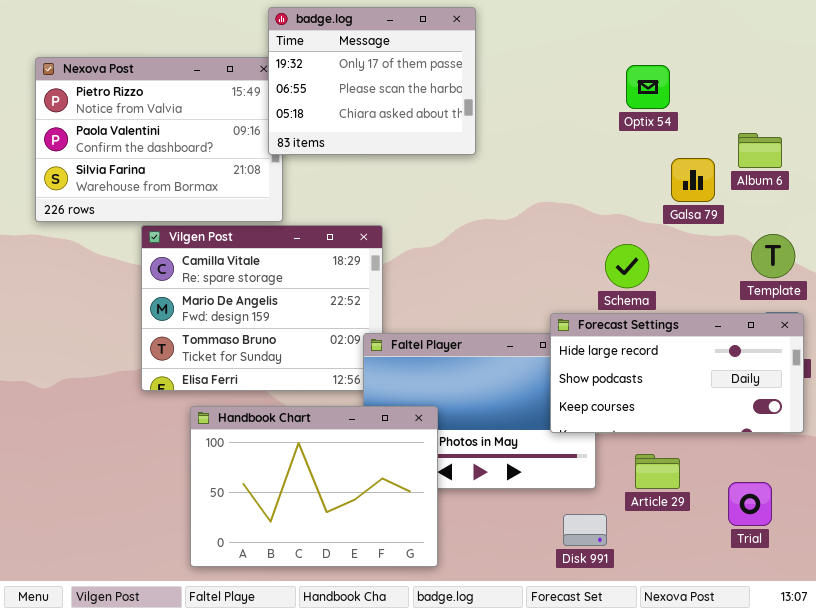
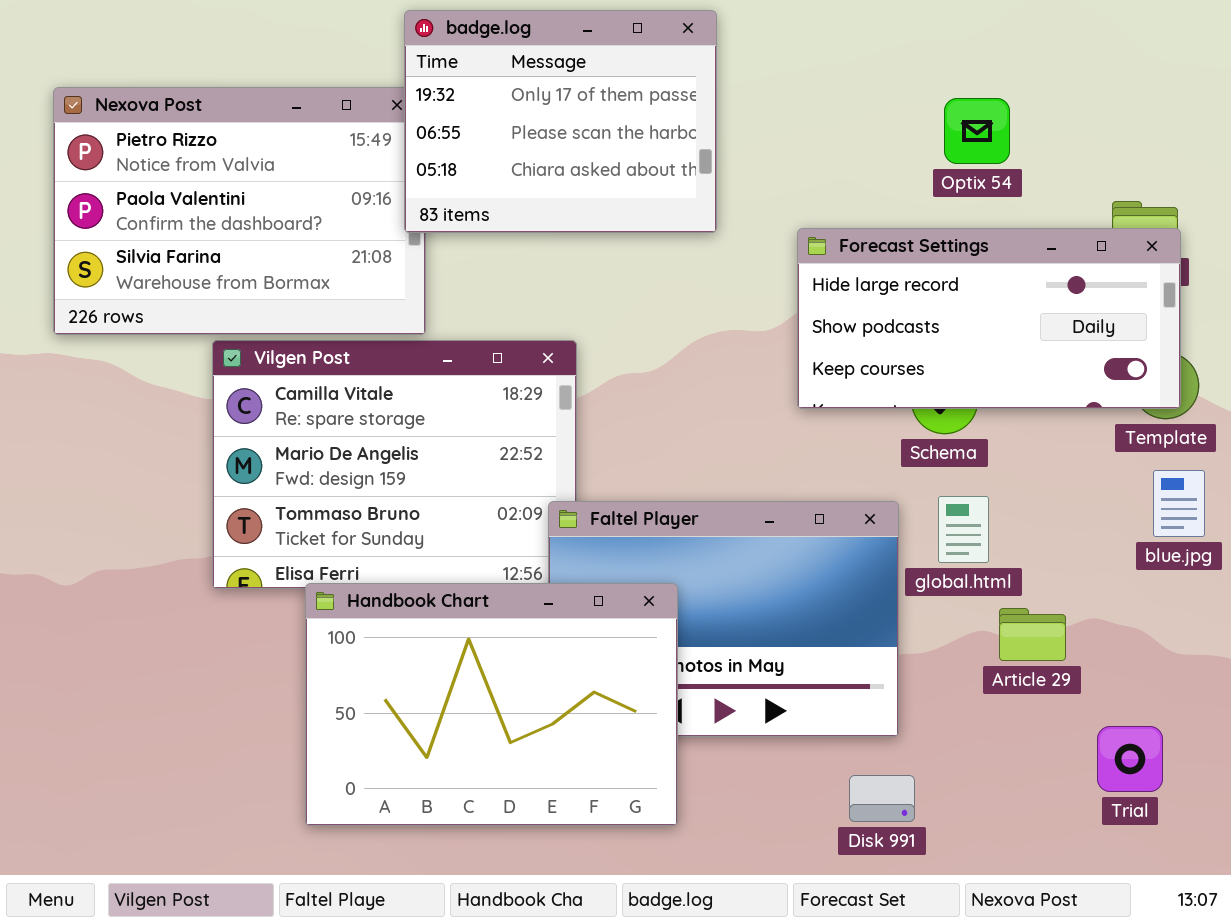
Forecast Settings: [550,313,804,433] -> [797,228,1181,409], moved
Handbook Chart: [190,406,438,567] -> [305,583,678,826], moved
Article 29: [635,454,680,489] -> [999,608,1066,661], moved

